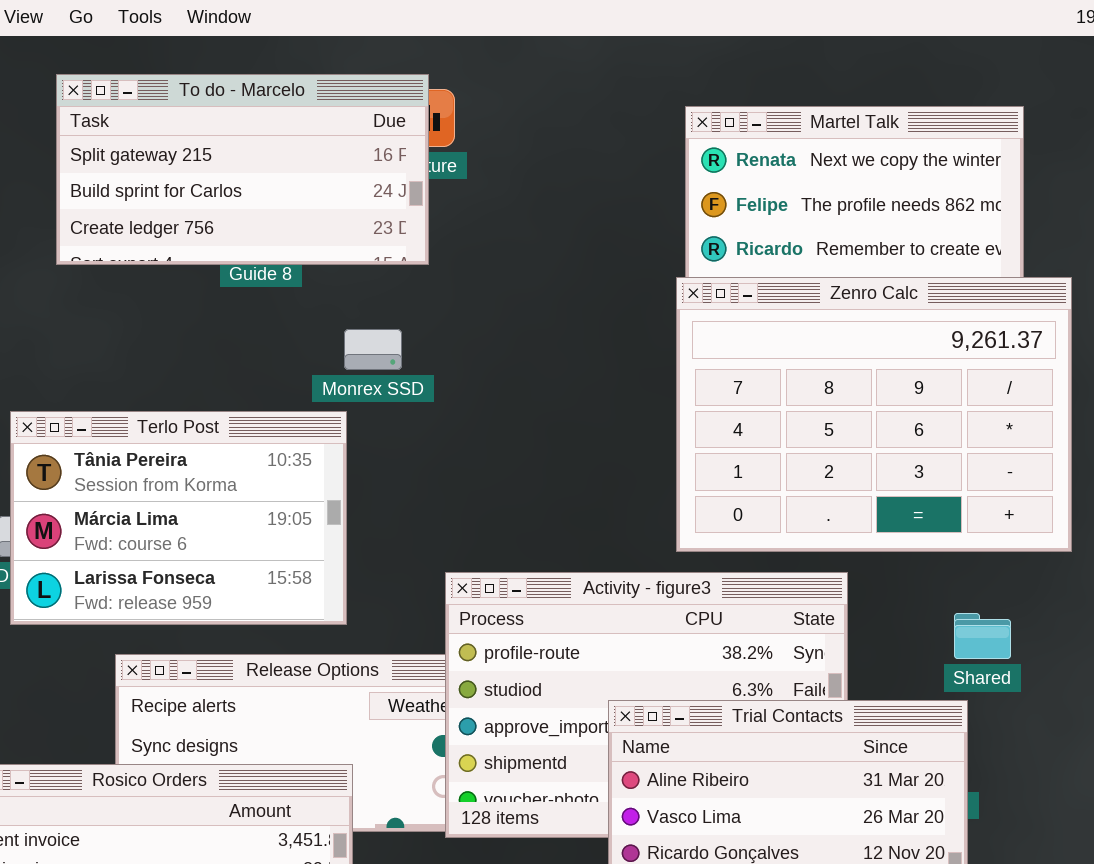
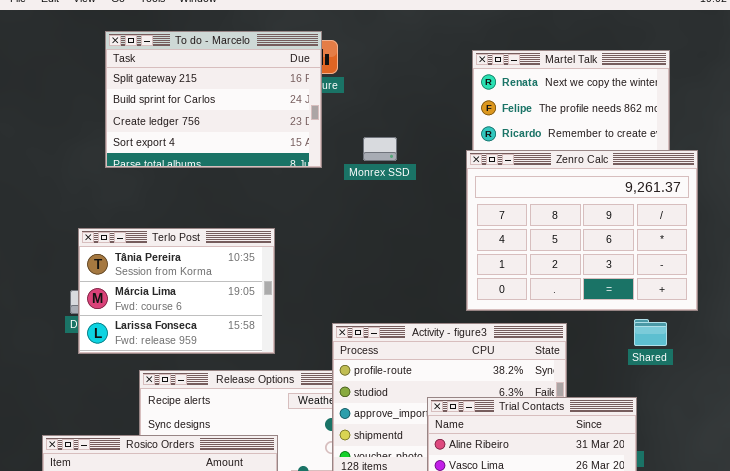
To do - Marcelo: [56,74,429,265] -> [105,31,322,168], resized
Monrex SSD: [344,329,402,370] -> [363,137,397,161], moved
Shared: [954,613,1011,659] -> [634,319,667,346], moved

